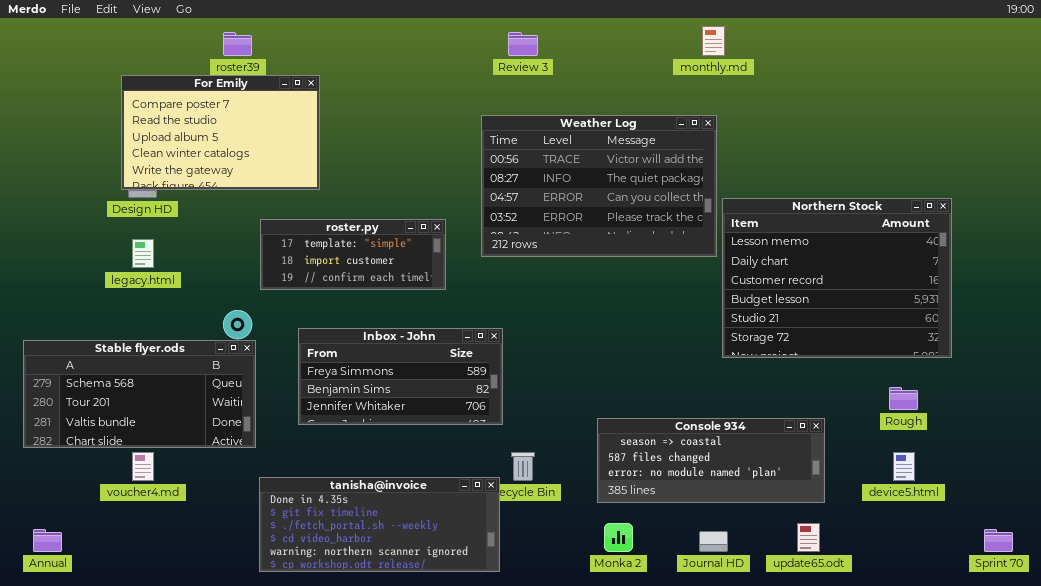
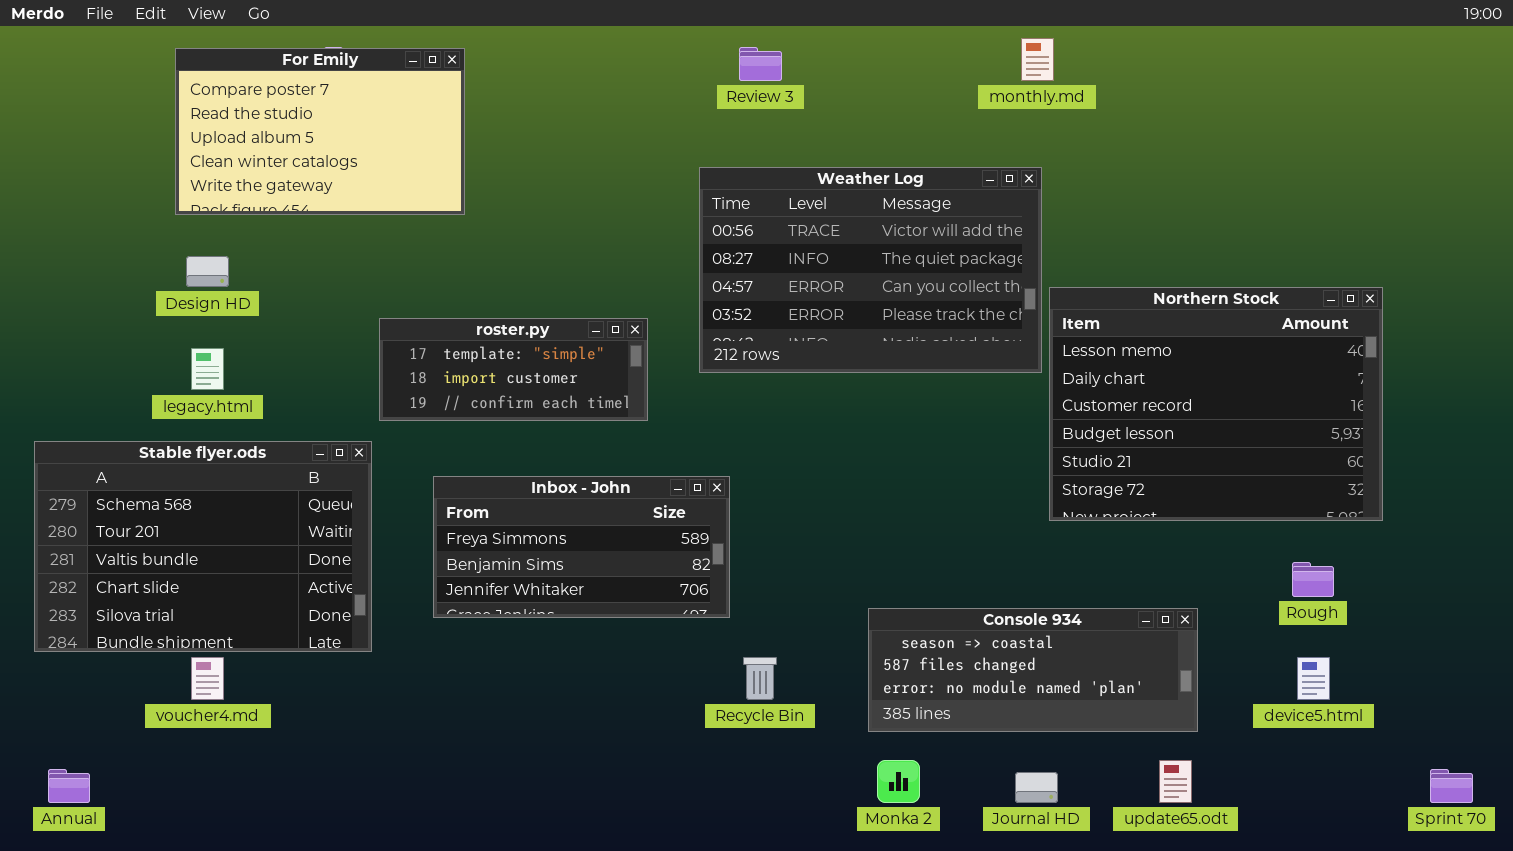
For Emily: [121,75,320,190] -> [175,48,465,215], moved
Stable flyer.ods: [23,340,256,448] -> [34,441,372,652], resized
tanisha@invoice: [259,477,500,572] -> none, closed

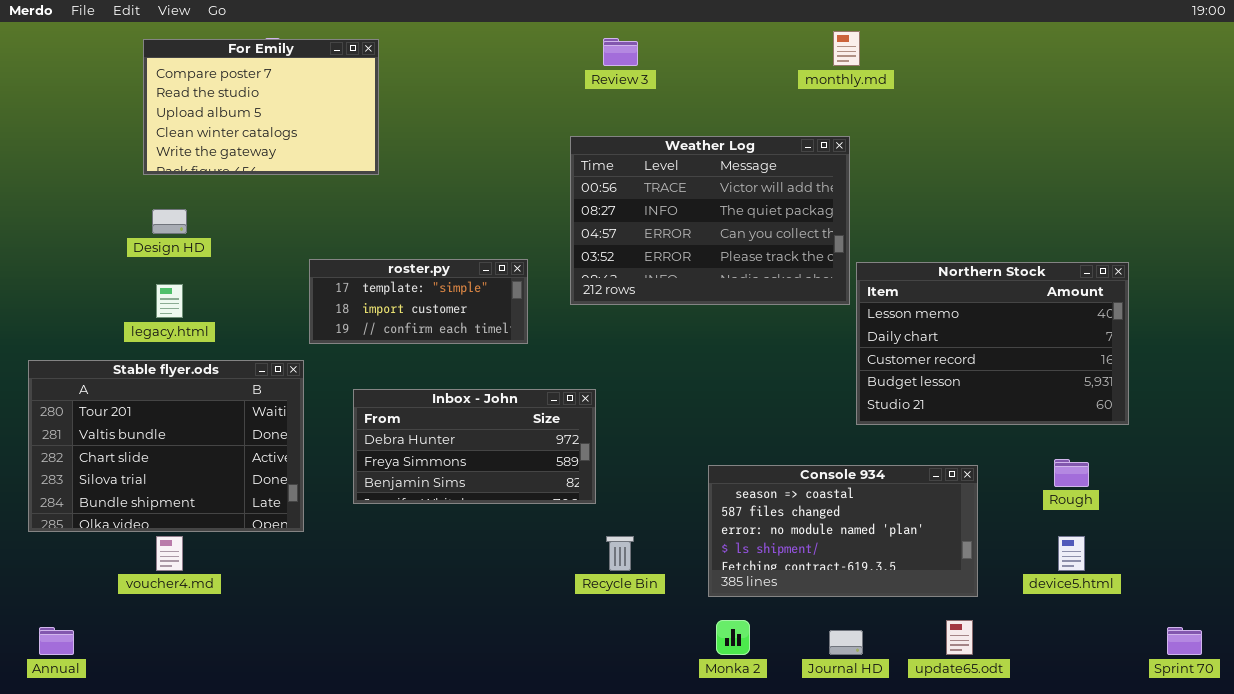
Northern Stock: [1049,287,1383,521] -> [856,262,1129,425], resized
Stable flyer.ods: [34,441,372,652] -> [28,360,304,532], scrolled down 1 row
Inbox - John: [433,476,730,618] -> [353,389,596,504], scrolled up 1 row
Console 934: [868,608,1198,732] -> [708,465,978,597], resized

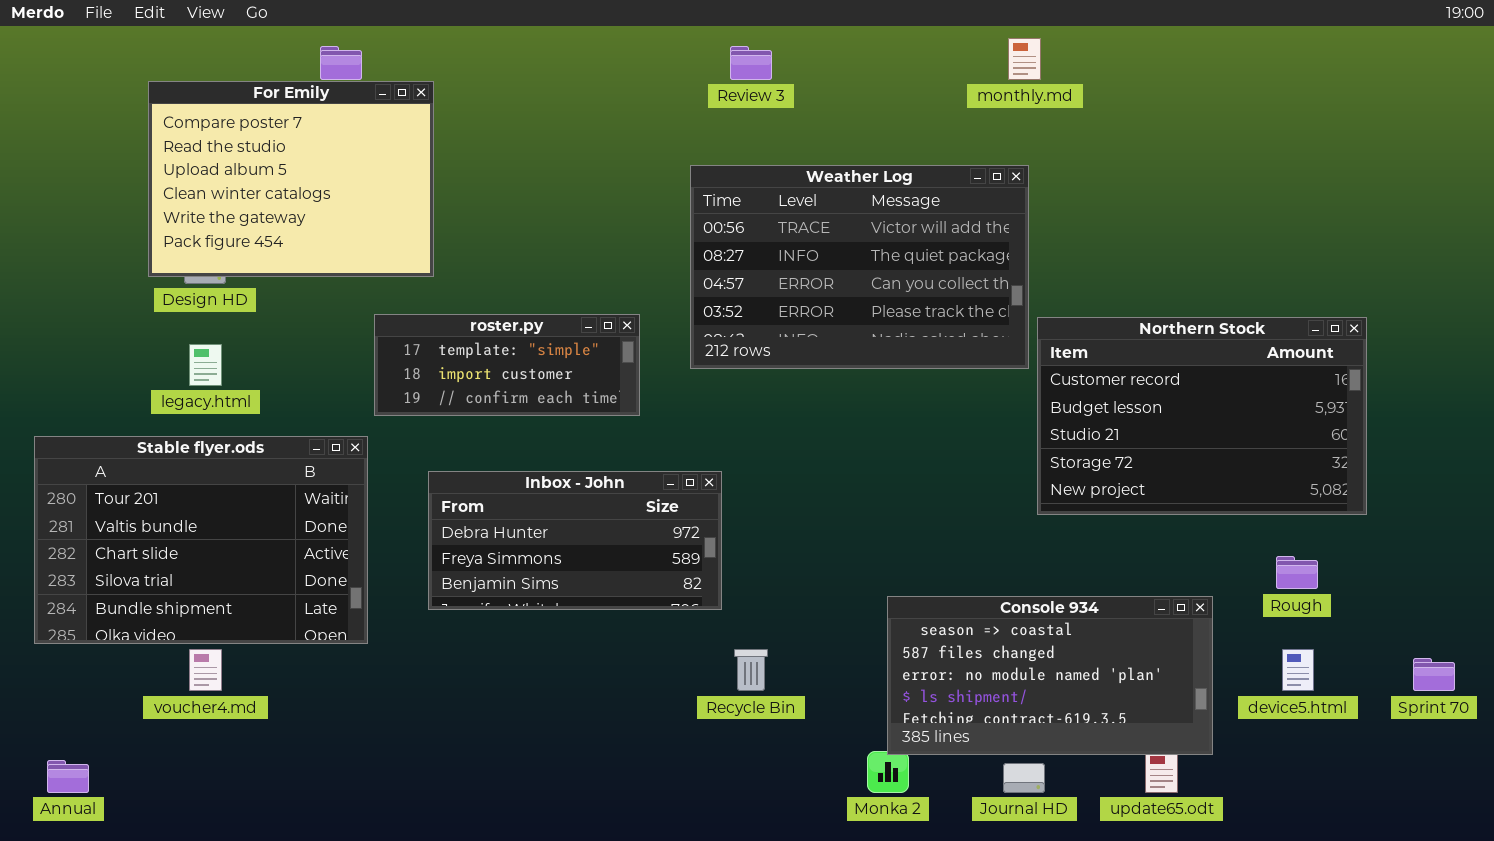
For Emily: [143,39,379,175] -> [148,81,434,277], moved, resized
Northern Stock: [856,262,1129,425] -> [1037,317,1367,515], scrolled down 2 rows
Console 934: [708,465,978,597] -> [887,596,1213,755], moved
Sprint 70: [1167,627,1202,655] -> [1413,658,1455,691], moved

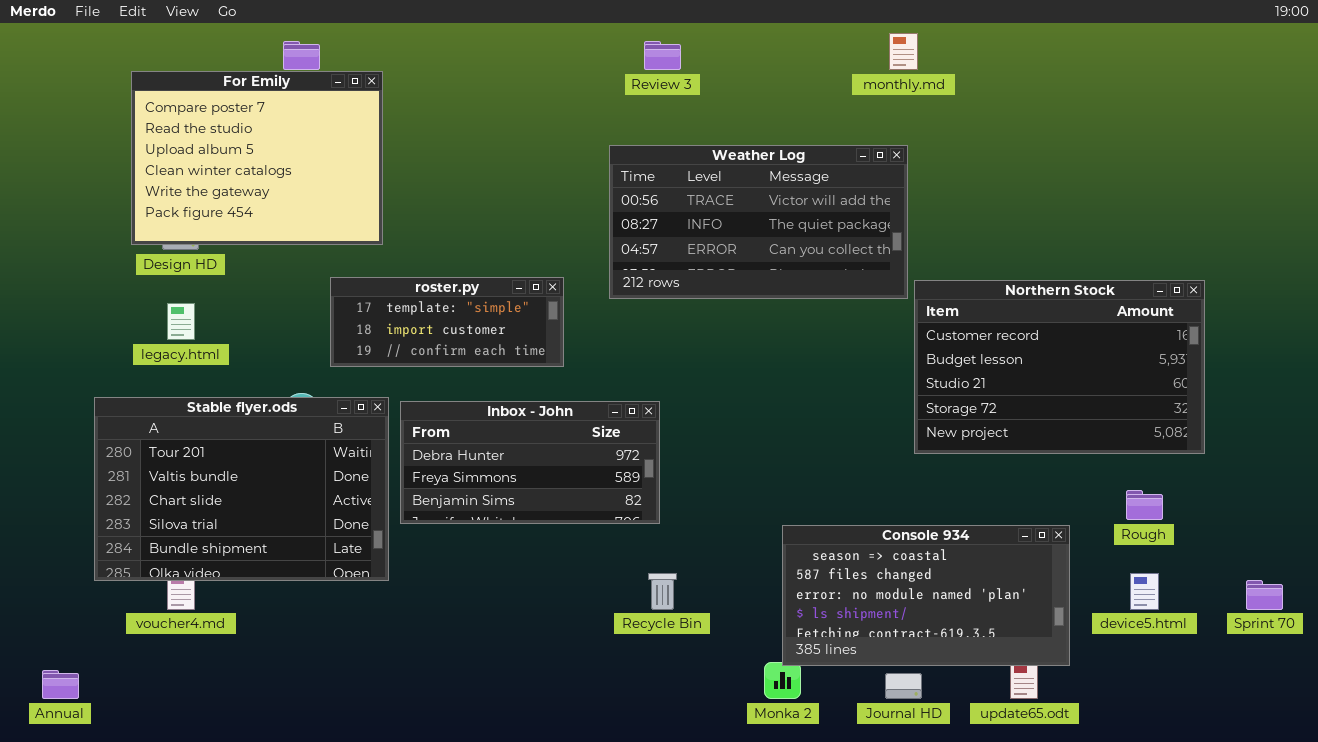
Weather Log: [690,165,1029,369] -> [609,145,908,299], resized
Stable flyer.ods: [34,436,368,644] -> [94,397,389,581], moved
Inbox - John: [428,471,722,610] -> [400,401,660,524], moved

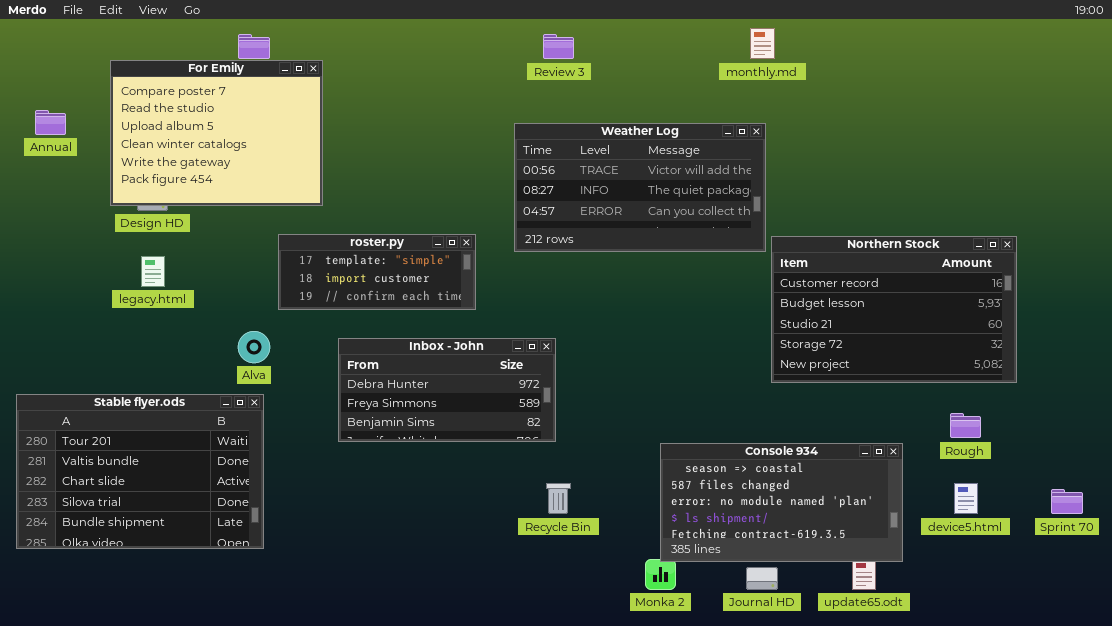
Stable flyer.ods: [94,397,389,581] -> [16,394,264,549], moved
Annual: [42,670,79,699] -> [35,110,66,135], moved

